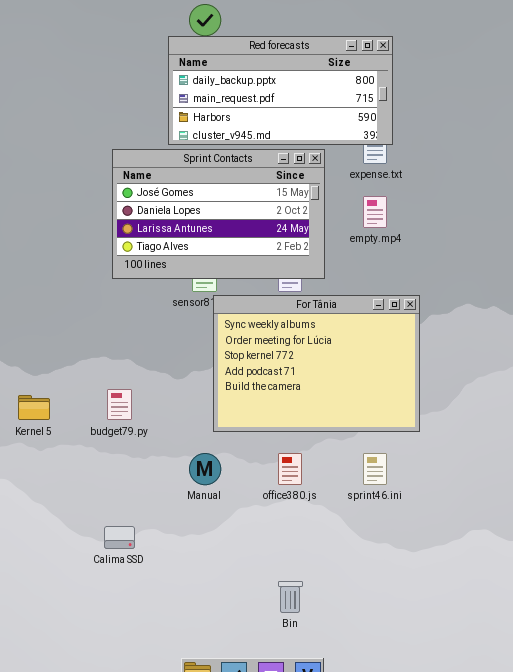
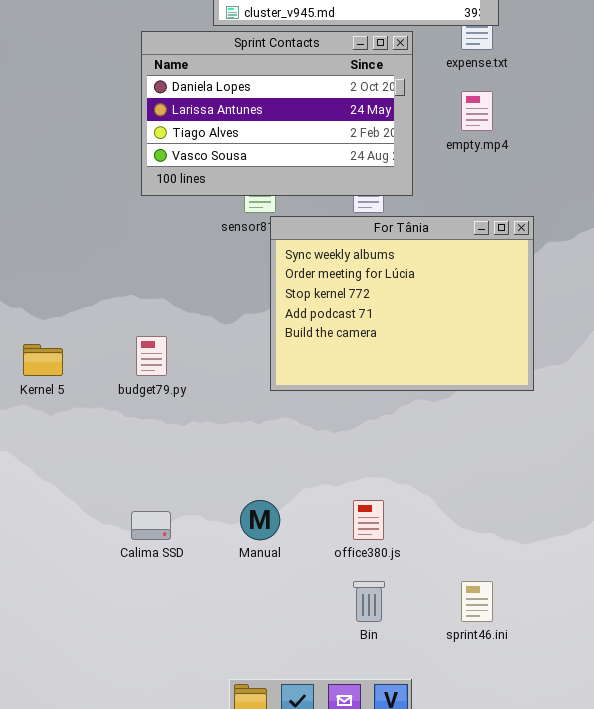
Sprint Contacts: [112,149,325,279] -> [141,31,413,196], scrolled down 1 row
Manual: [189,453,221,485] -> [240,500,280,540], moved
office380.js: [278,453,302,485] -> [353,500,384,540], moved
sprint46.ini: [363,453,387,485] -> [461,581,493,622], moved

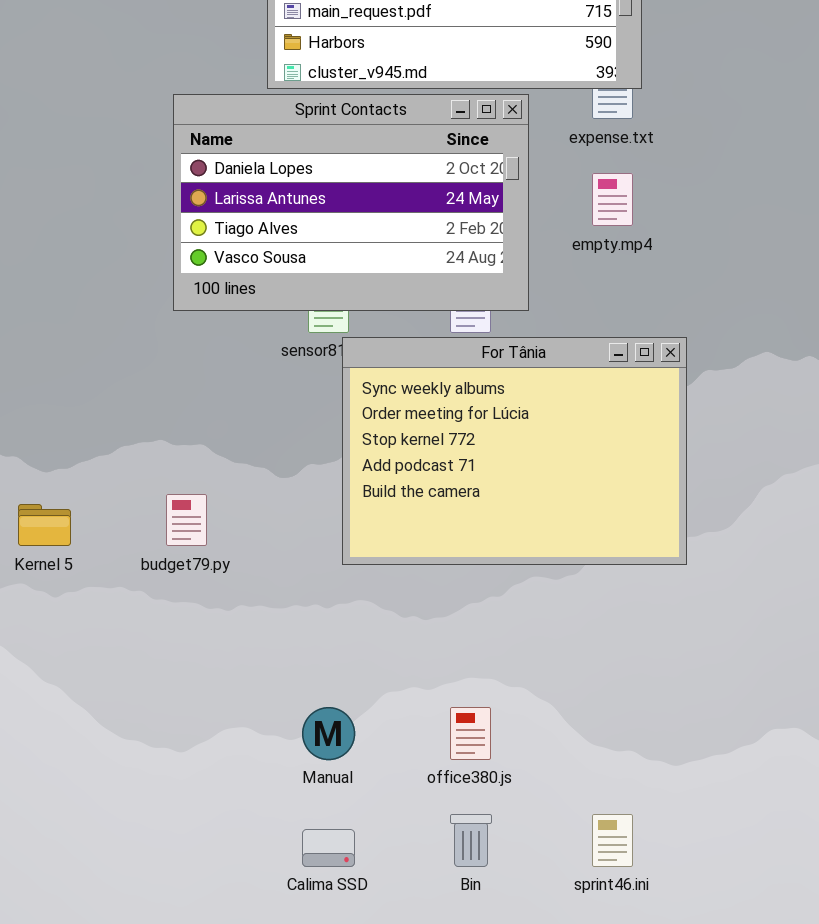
Calima SSD: [131,511,171,540] -> [302,829,355,867], moved

